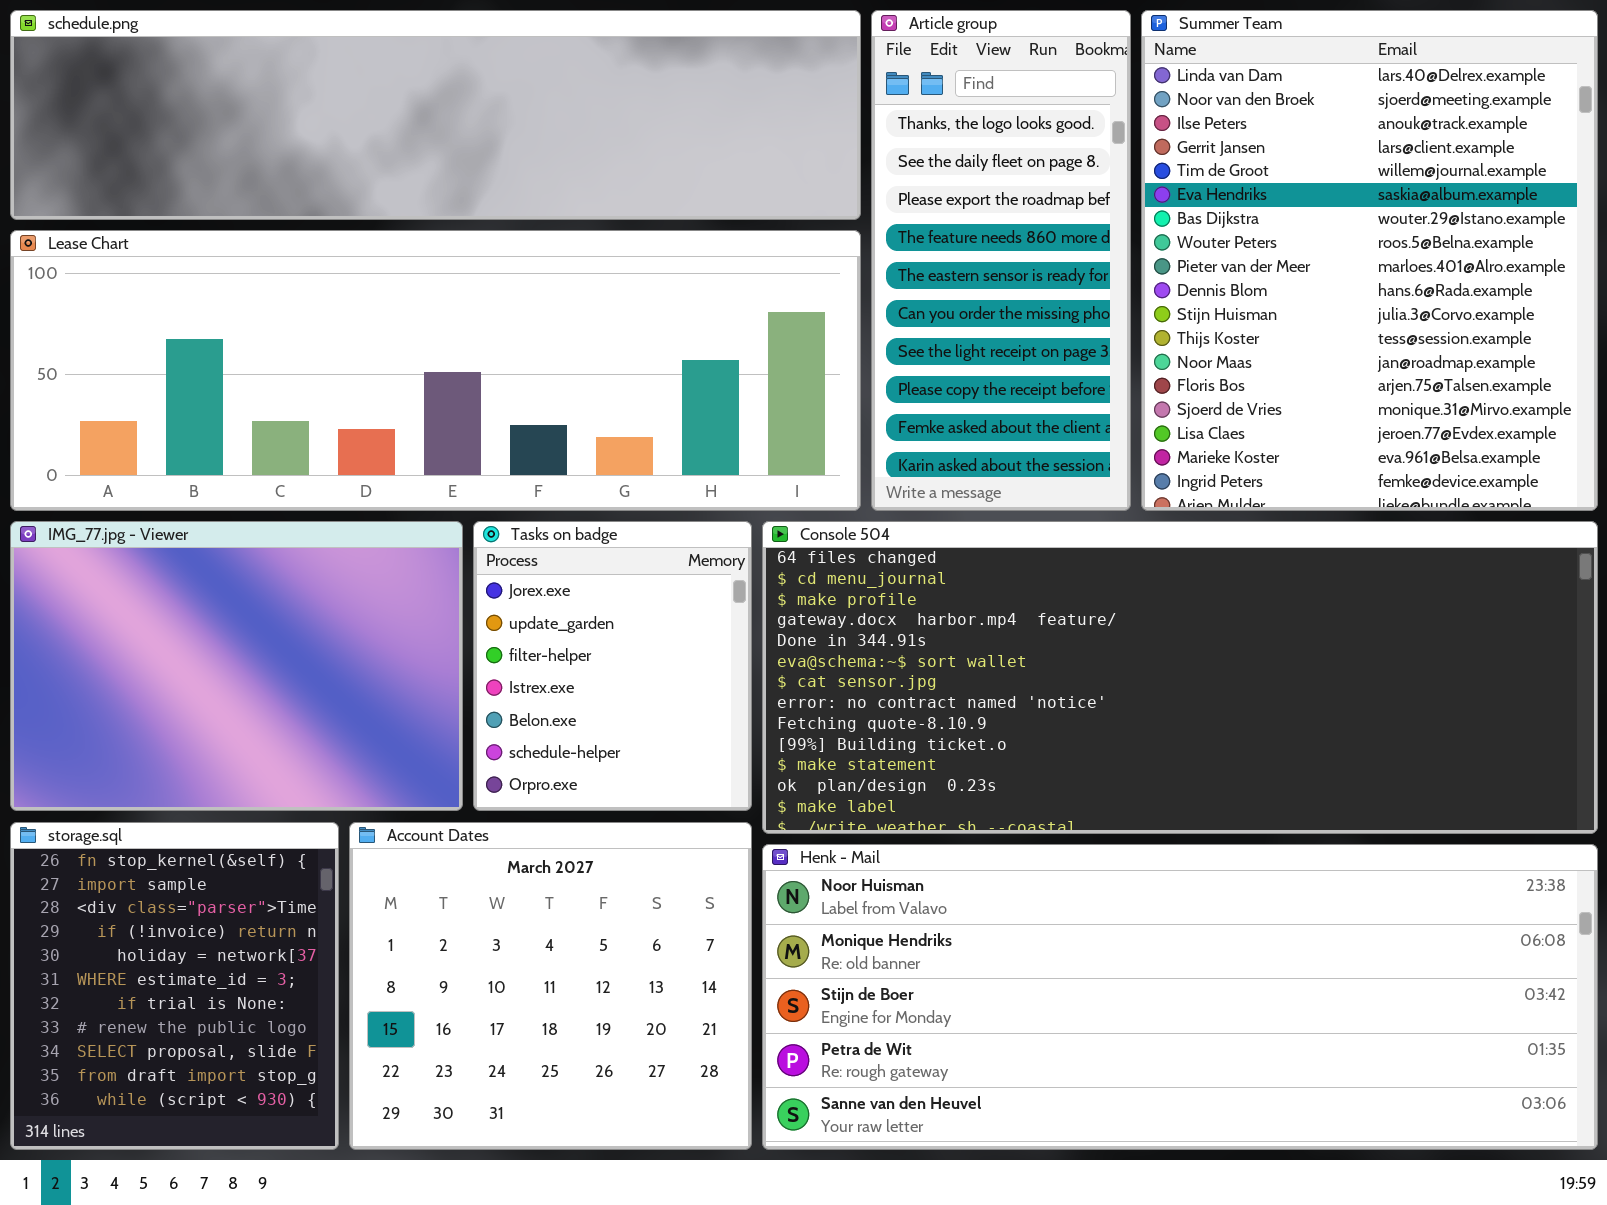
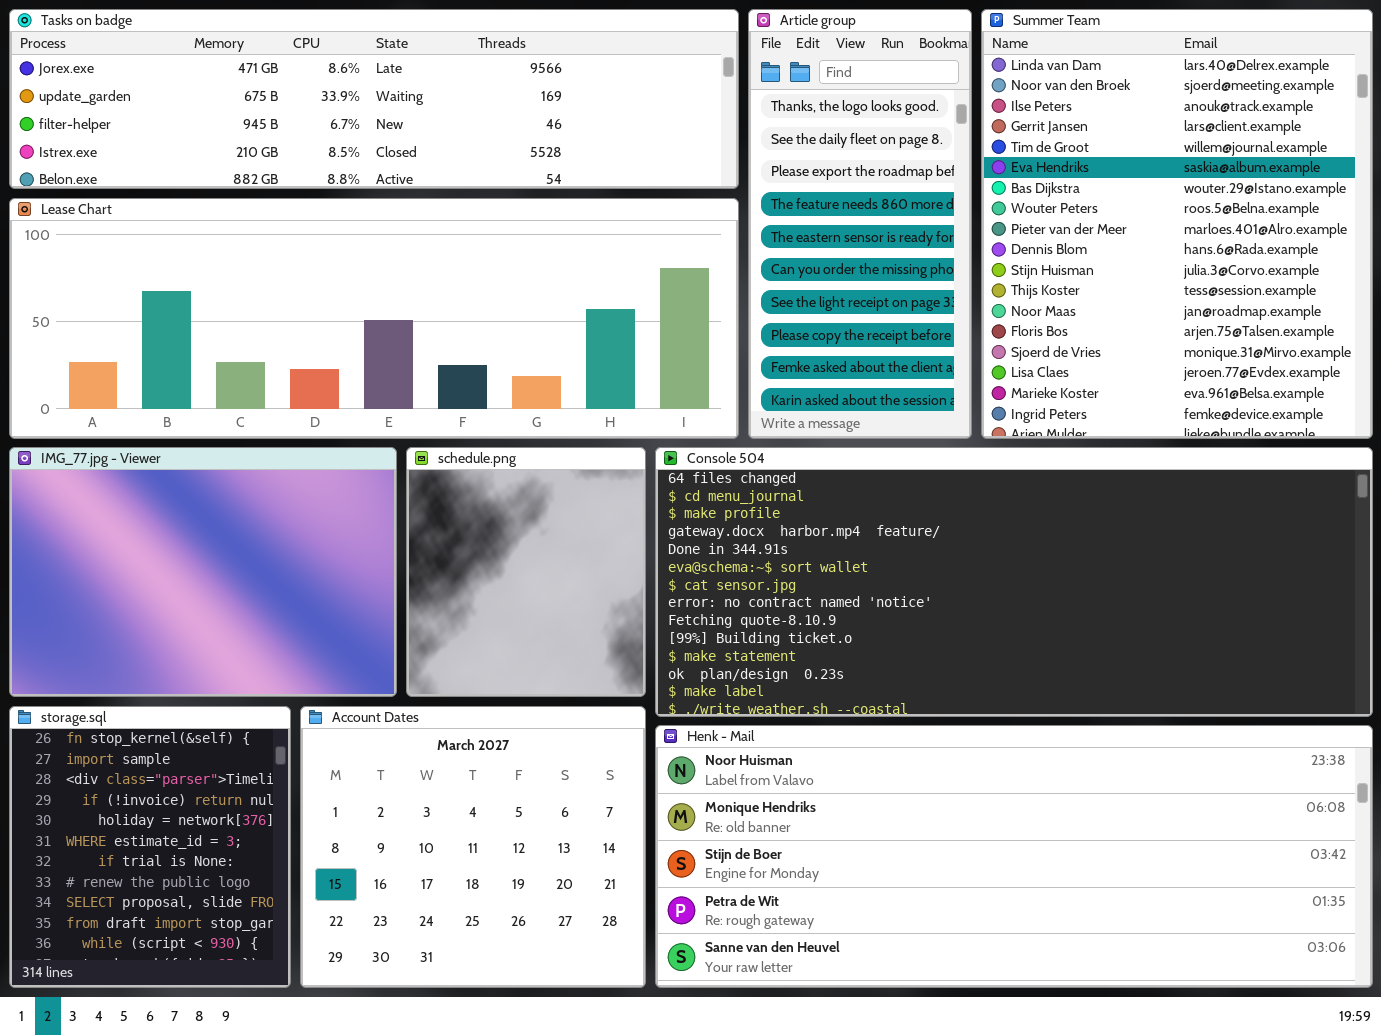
schedule.png: [10,10,861,220] -> [406,447,646,697], moved, resized
Tasks on badge: [473,521,752,811] -> [9,9,739,189], moved, resized

